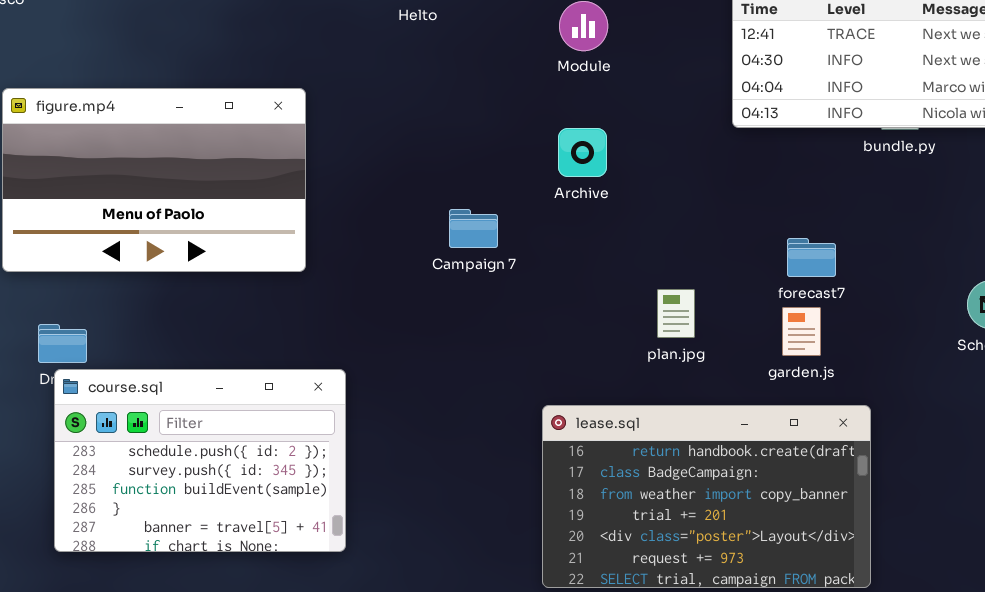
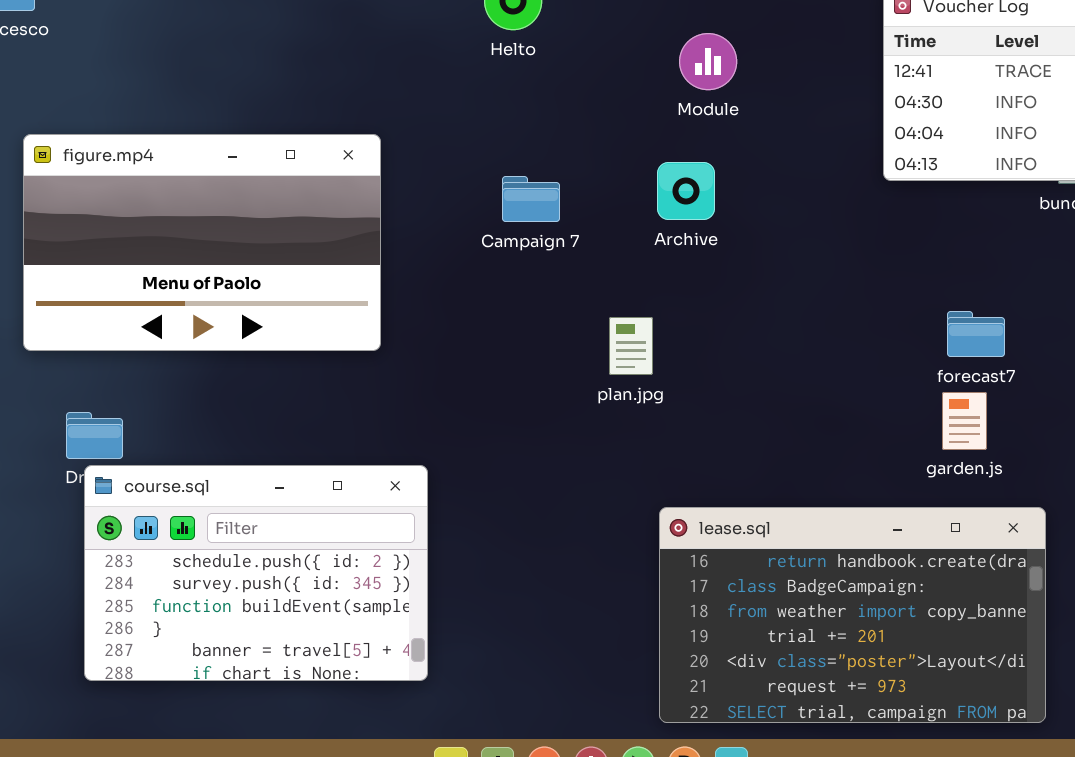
Archive: [558,128,607,177] -> [657,162,715,220], moved
Campaign 7: [449,209,498,248] -> [502,176,560,222], moved
plan.jpg: [657,289,695,338] -> [609,317,653,375], moved

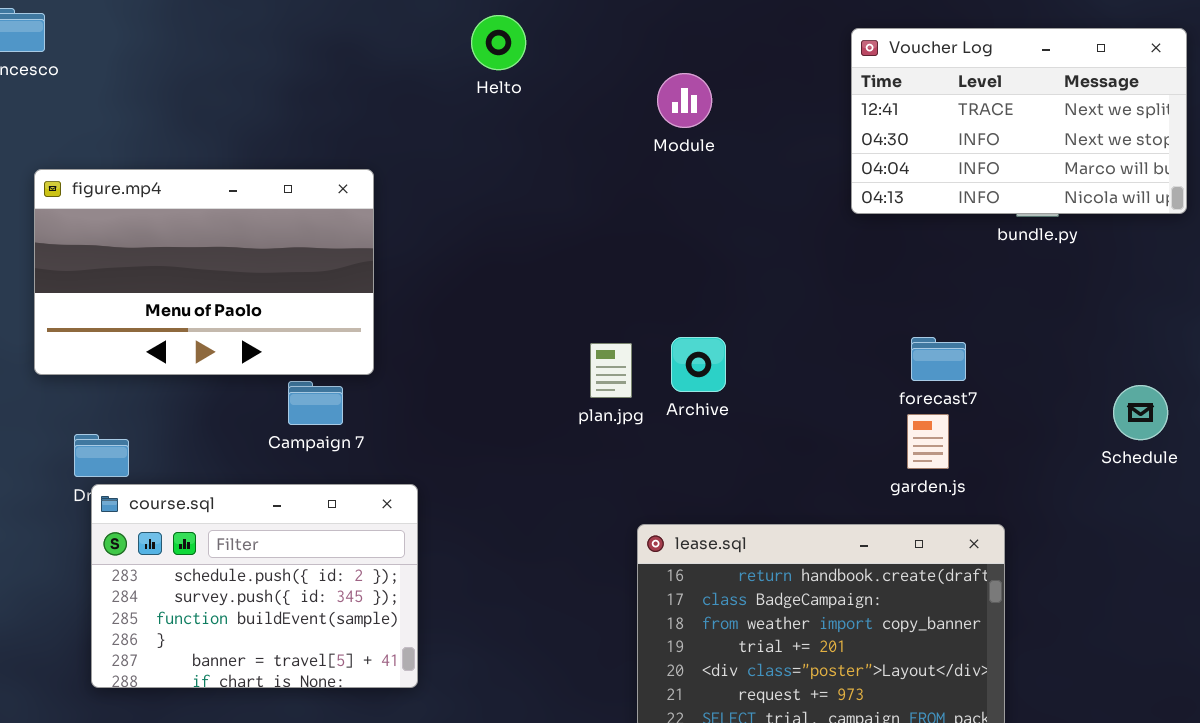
Archive: [657,162,715,220] -> [671,337,726,392], moved
Campaign 7: [502,176,560,222] -> [288,381,343,425], moved

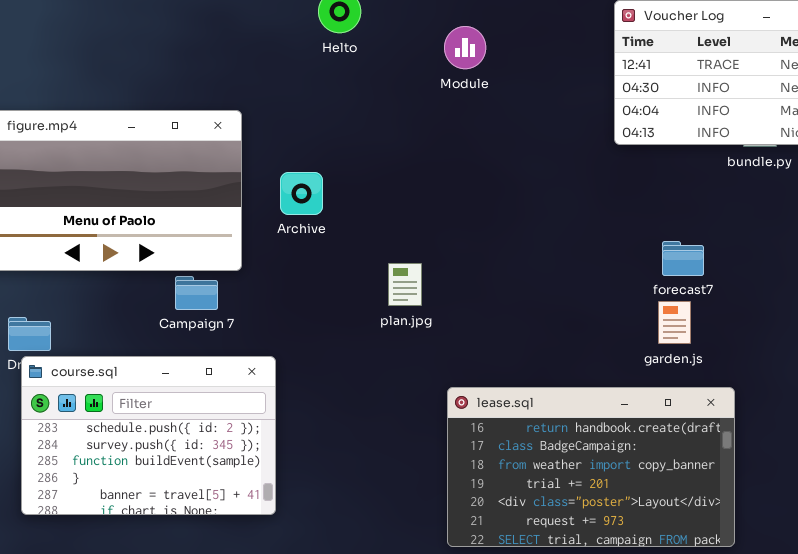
Module: [657,73,712,128] -> [444,26,486,69], moved
Archive: [671,337,726,392] -> [280,172,323,215], moved
plan.jpg: [590,343,632,398] -> [388,263,422,306], moved

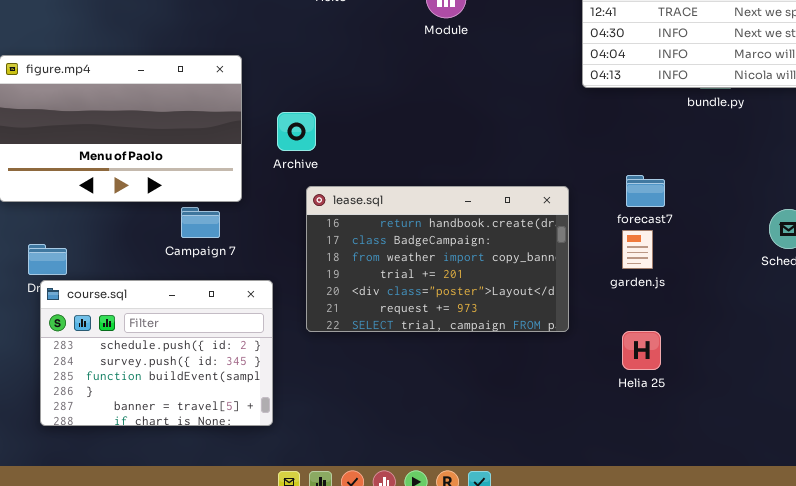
lease.sql: [447,387,735,547] -> [306,186,569,332], moved

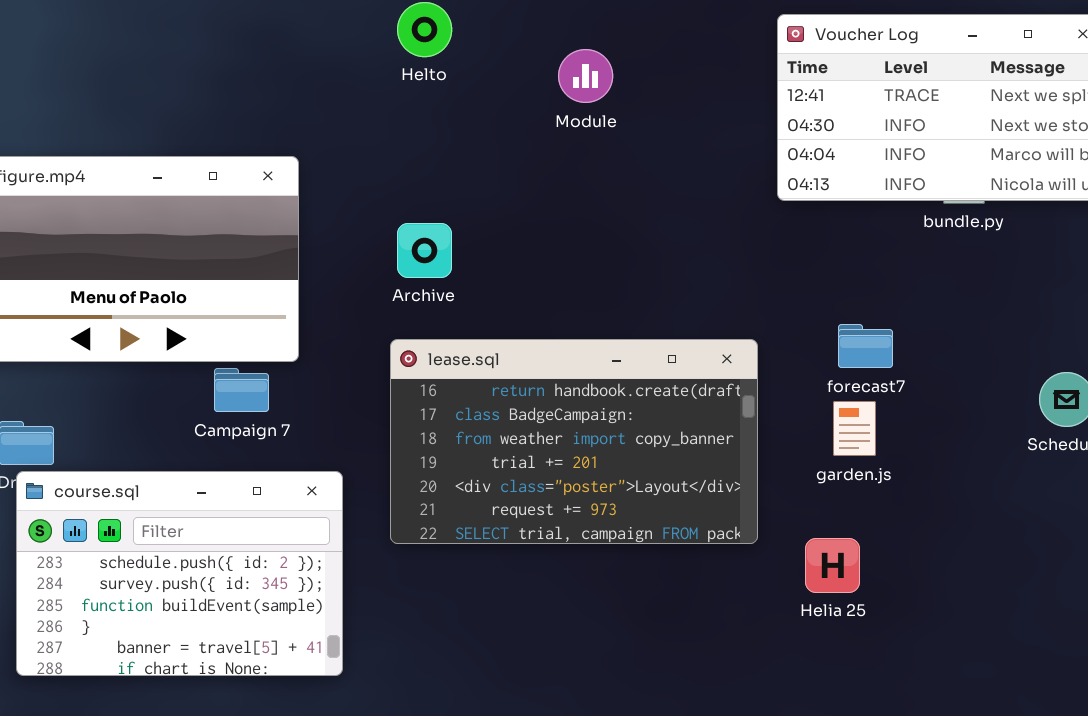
Archive: [277,112,316,151] -> [397,223,452,278], moved
Helia 25: [622,331,661,370] -> [805,538,860,593], moved

